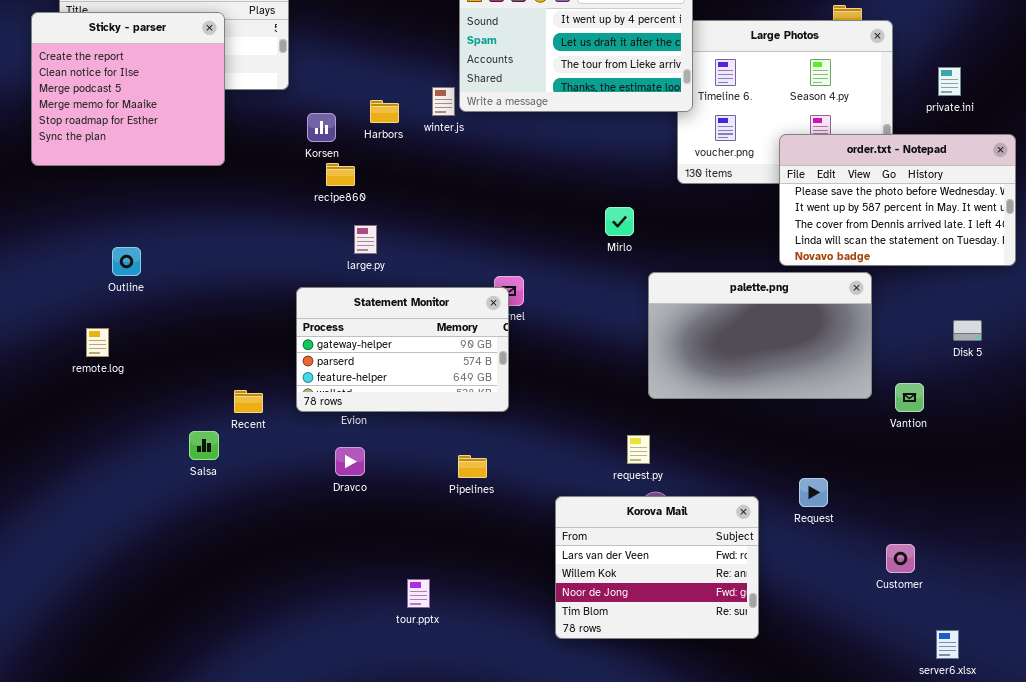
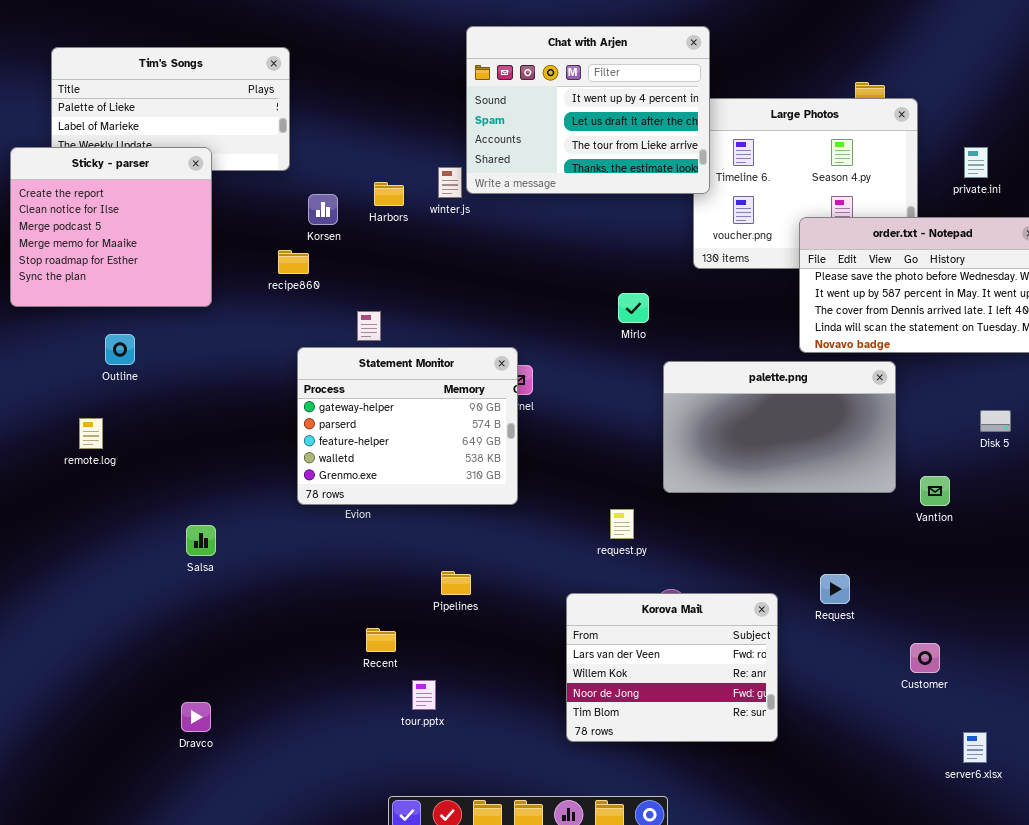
Sticky - parser: [31,12,225,166] -> [10,147,212,307], moved
recipe860: [326,163,355,186] -> [278,250,309,274], moved
Statement Monitor: [296,287,509,412] -> [297,347,518,505], resized
Recent: [234,390,263,413] -> [366,628,396,652], moved
request.py: [627,435,650,464] -> [610,509,634,539], moved
Dravco: [335,447,365,476] -> [181,702,211,732], moved
Pipelines: [458,455,487,478] -> [441,571,471,595], moved

